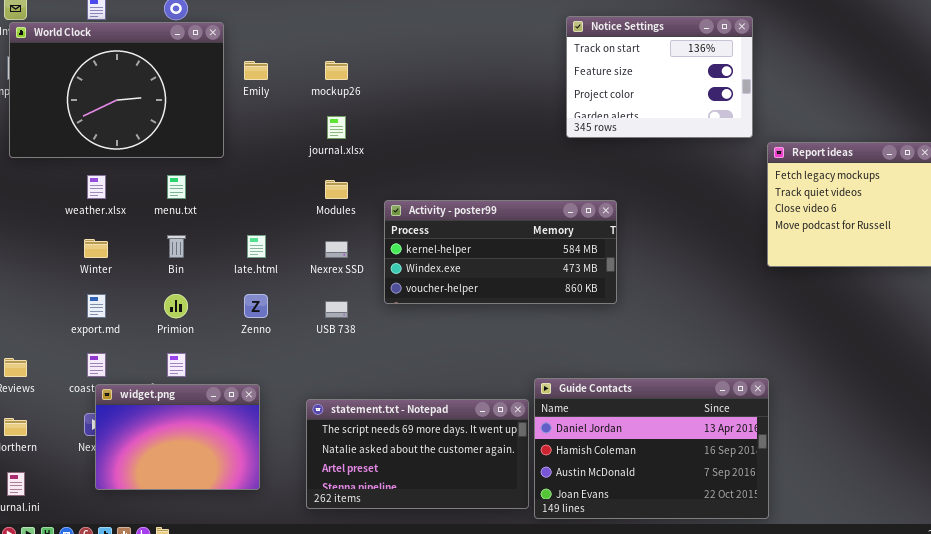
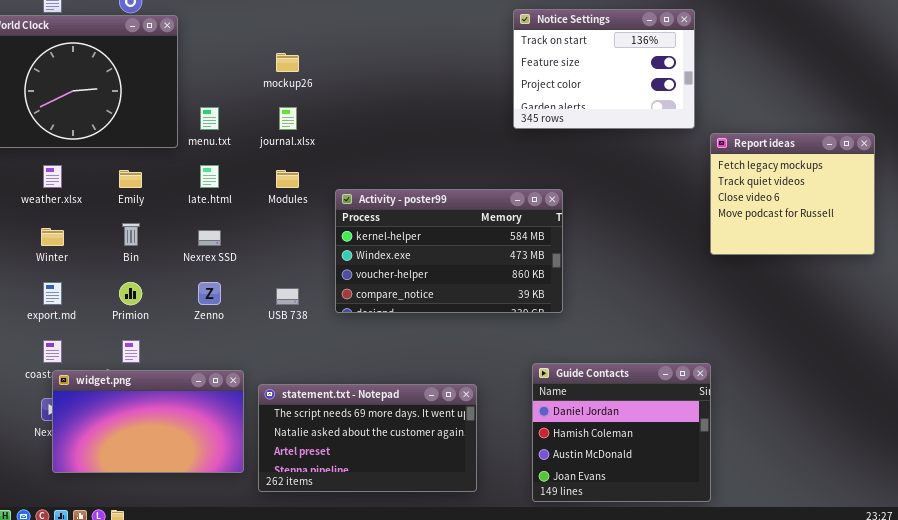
Emily: [244,61,268,80] -> [119,170,142,188], moved
menu.txt: [167,175,186,199] -> [200,107,219,130], moved
Activity - poster99: [384,200,617,304] -> [335,189,563,313], resized
late.html: [247,235,266,258] -> [200,165,219,188], moved
Nexrex SSD: [325,241,348,258] -> [198,230,221,246], moved
Guide Contacts: [534,378,769,519] -> [532,363,711,502], resized
widget.png: [95,384,260,490] -> [52,370,244,473], resized

